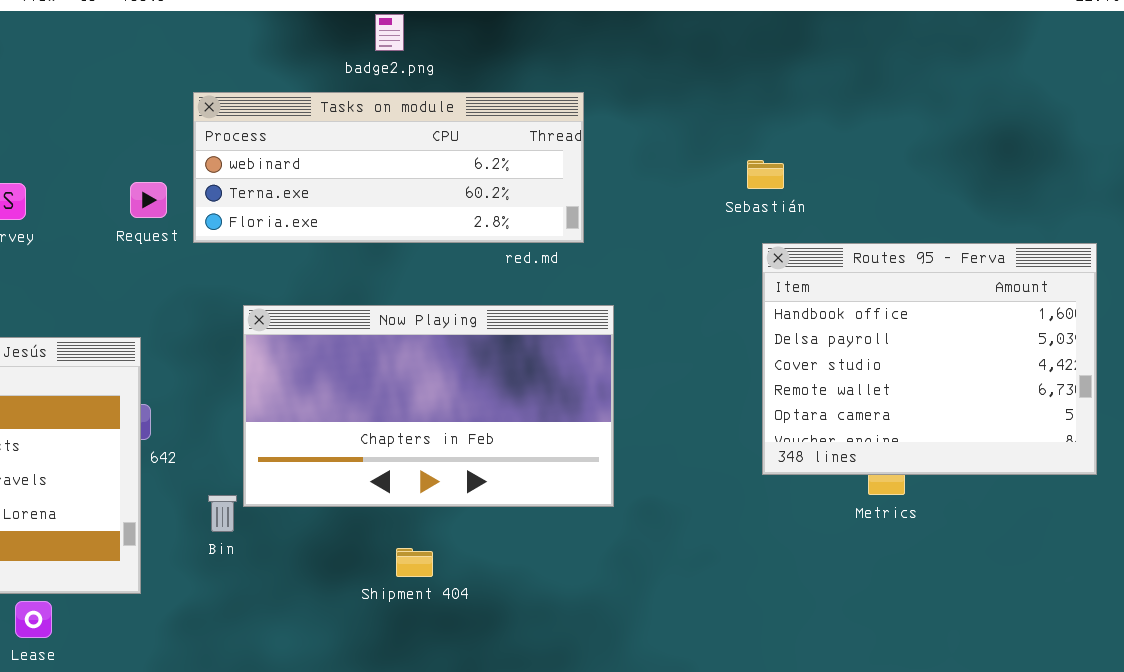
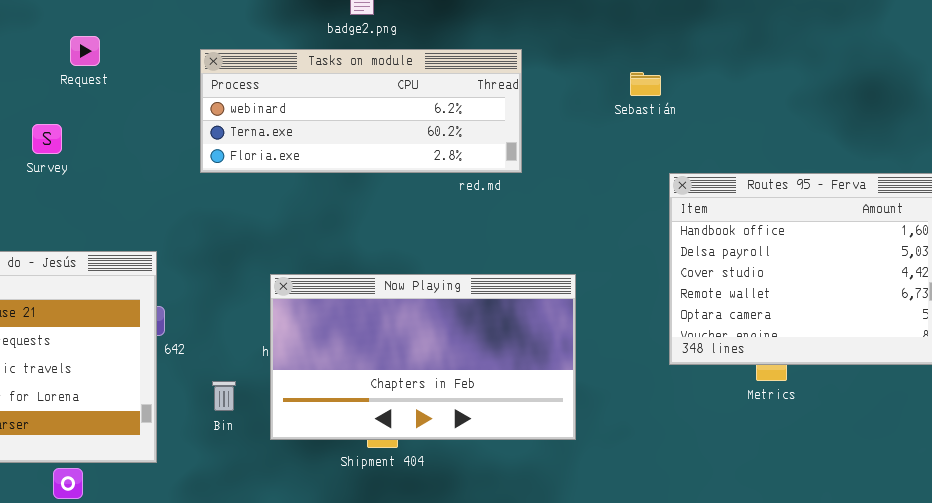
Sebastián: [747,160,784,189] -> [630,72,661,96], moved
Request: [130,182,167,218] -> [70,36,100,66], moved
Now Playing: [243,305,614,507] -> [270,274,576,440], moved

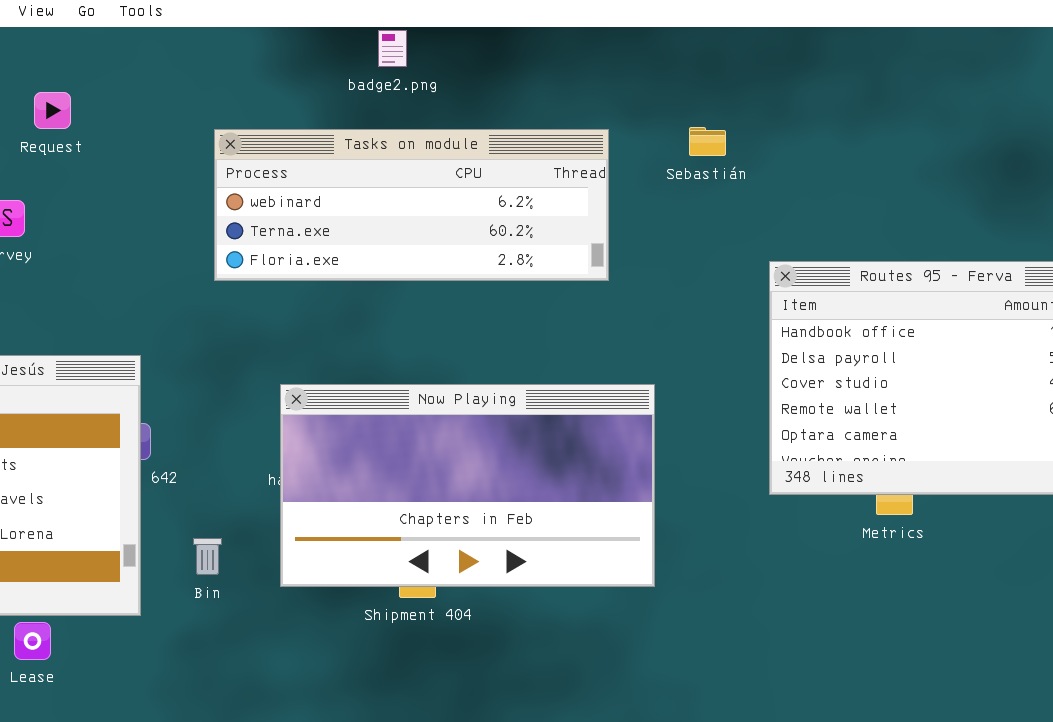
Tasks on module: [200,49,522,173] -> [214,129,609,281], moved
Sebastián: [630,72,661,96] -> [689,127,726,156], moved
Bin: [212,381,236,411] -> [193,538,222,575], moved

